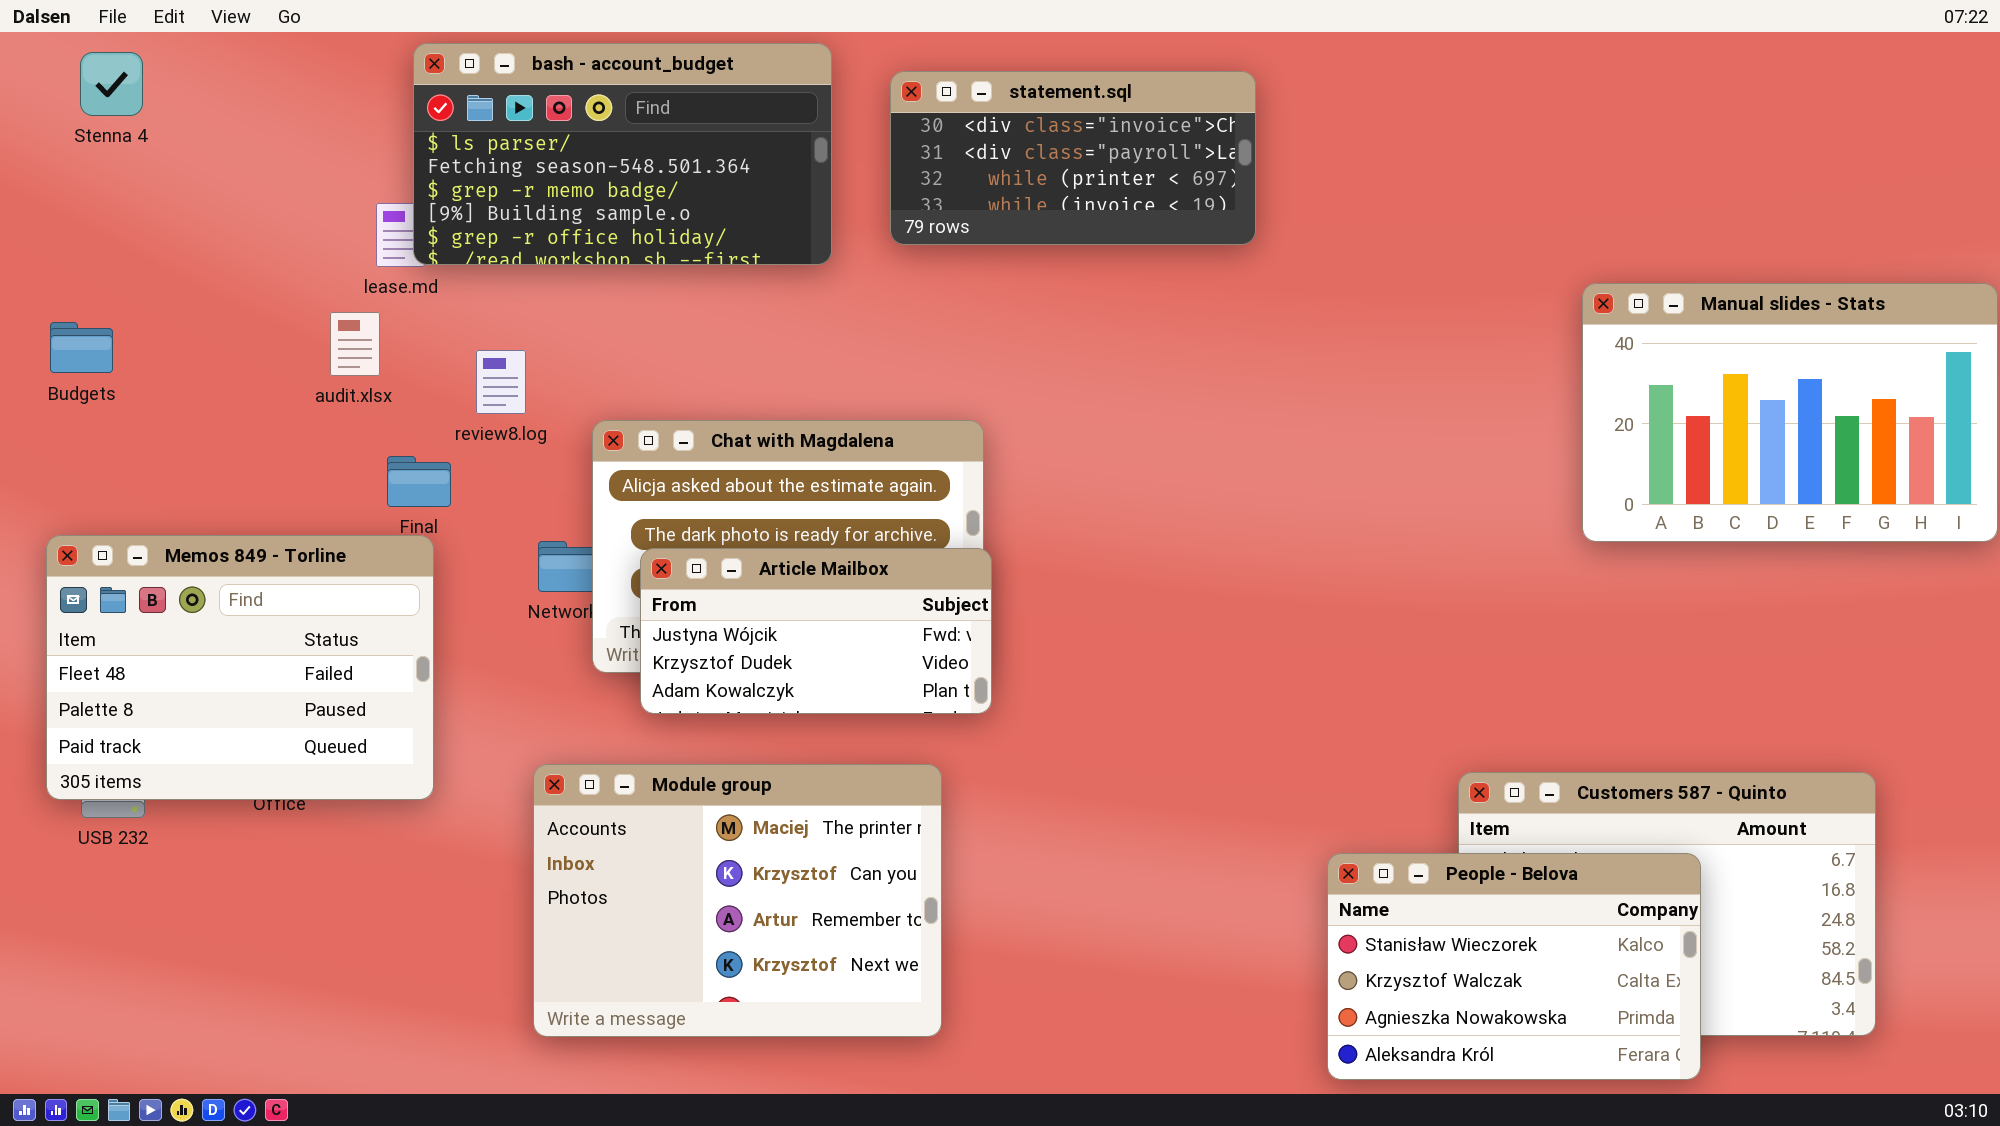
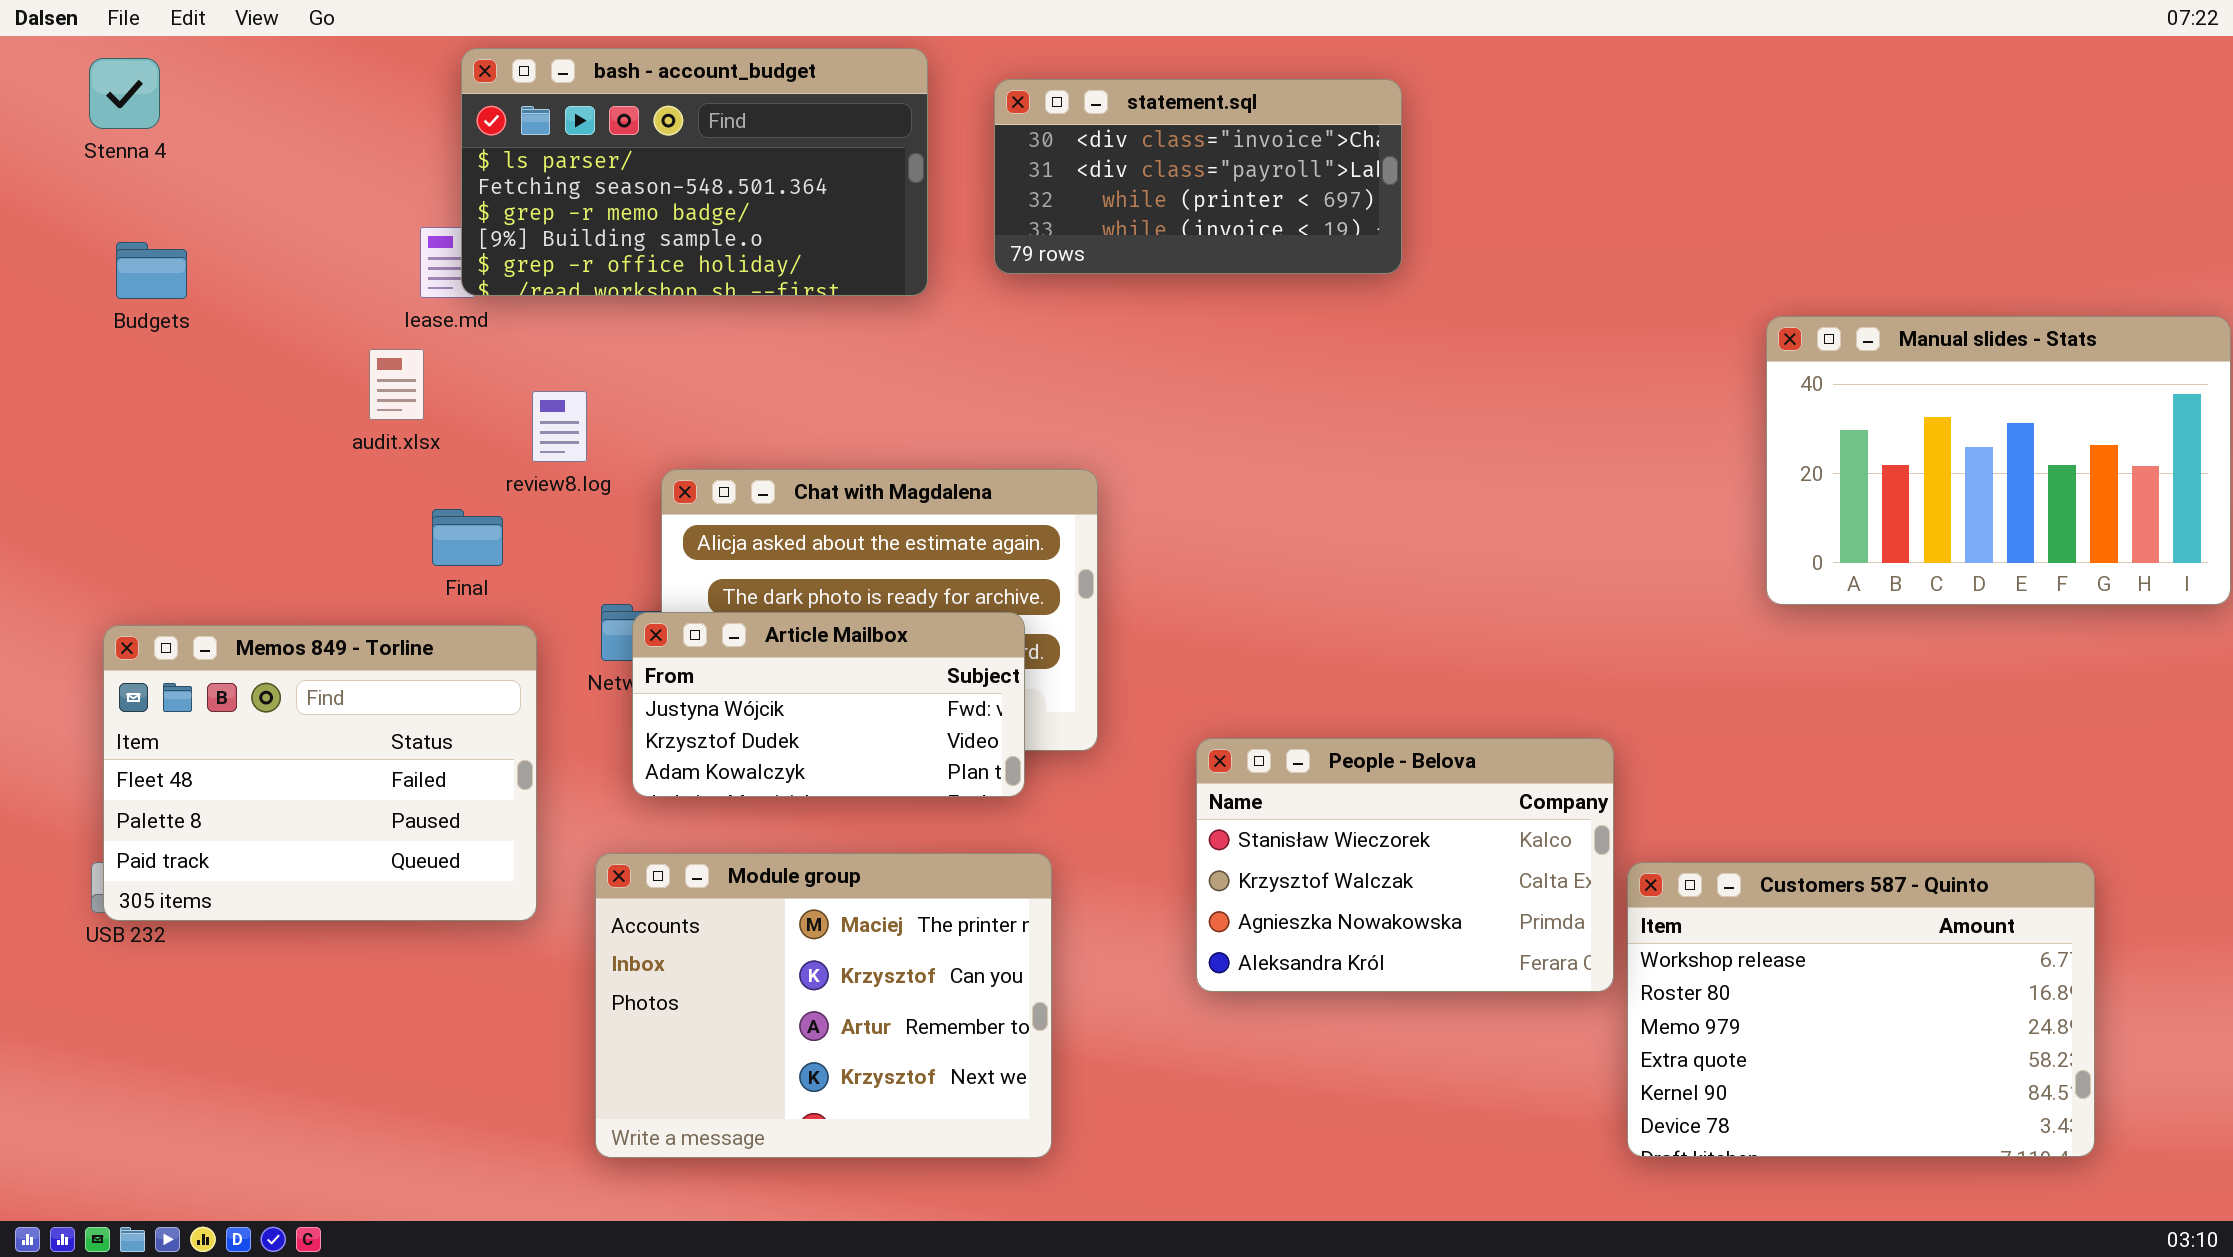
Budgets: [50,322,113,373] -> [116,242,187,299], moved
Memos 849 - Torline: [46,535,434,800] -> [103,625,537,921], moved
Article Mailbox: [640,548,992,714] -> [632,612,1025,797], moved
People - Belova: [1327,853,1701,1080] -> [1196,738,1614,992], moved

